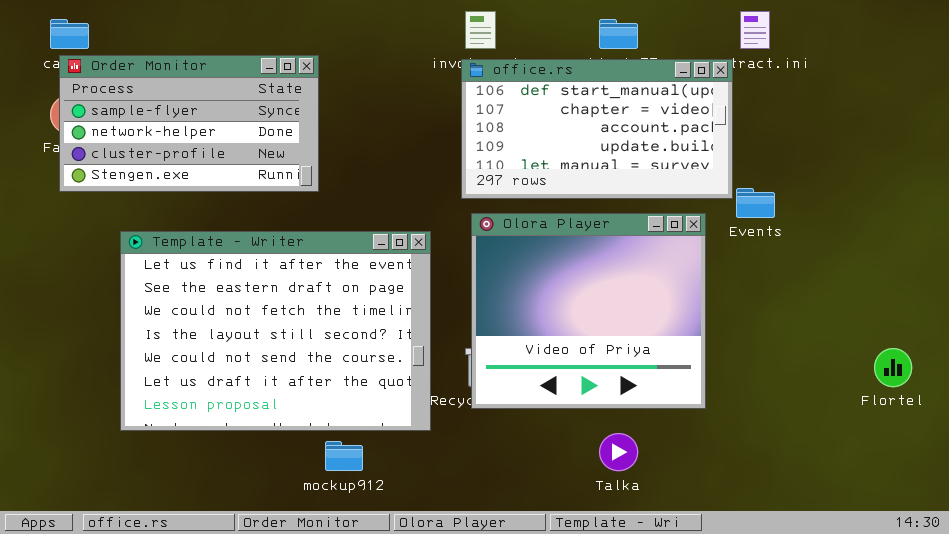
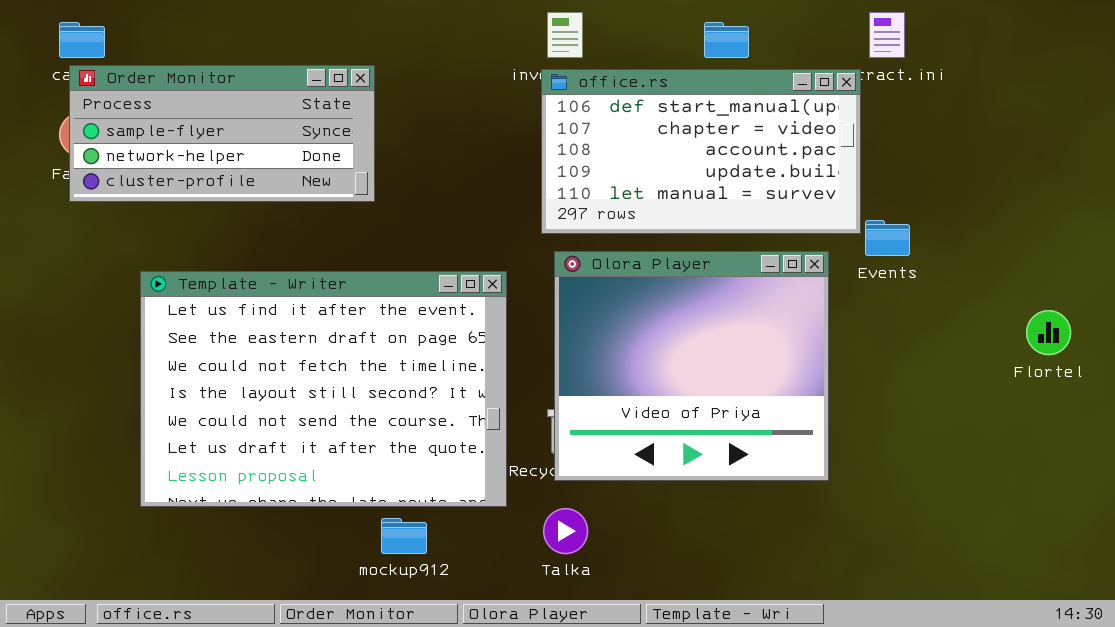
Order Monitor: [59,55,319,192] -> [69,65,375,202], resized
Flortel: [874,348,912,387] -> [1026,310,1071,355], moved
Talka: [599,433,638,471] -> [543,508,588,554], moved

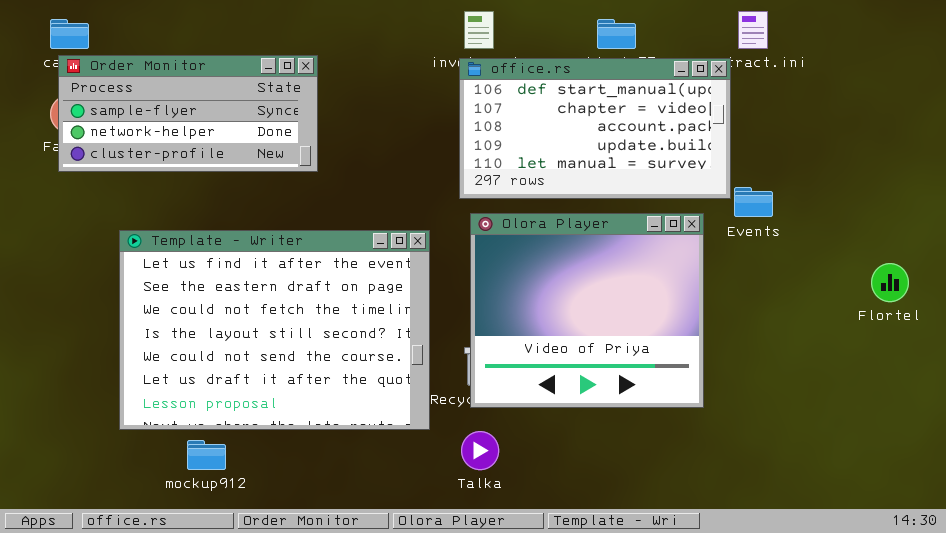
mockup912: [381,518,427,554] -> [187,440,226,470], moved

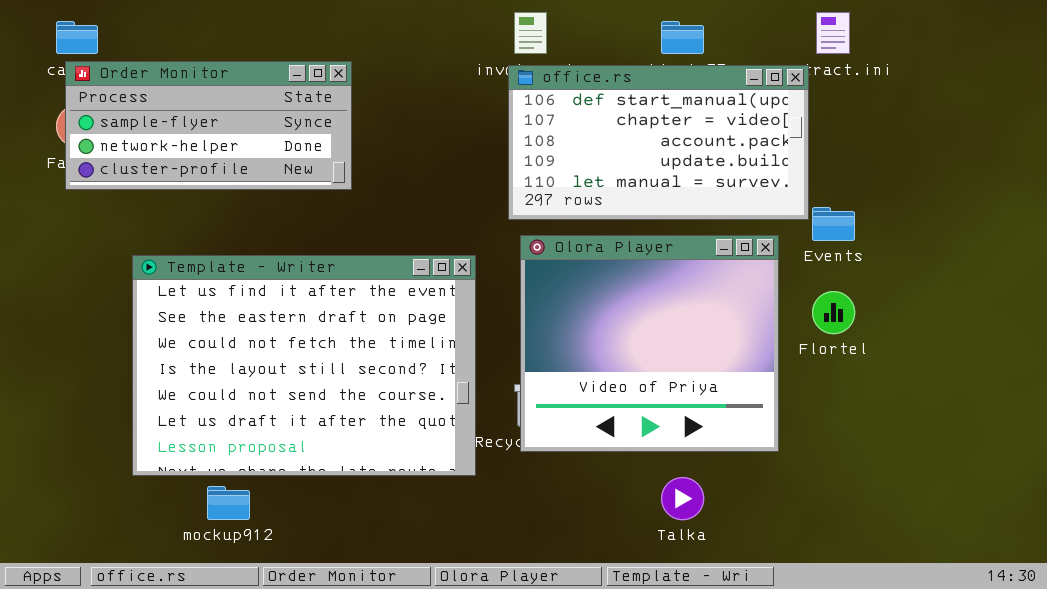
Flortel: [871,263,909,302] -> [812,291,855,334], moved
Talka: [461,431,499,470] -> [661,477,704,520], moved

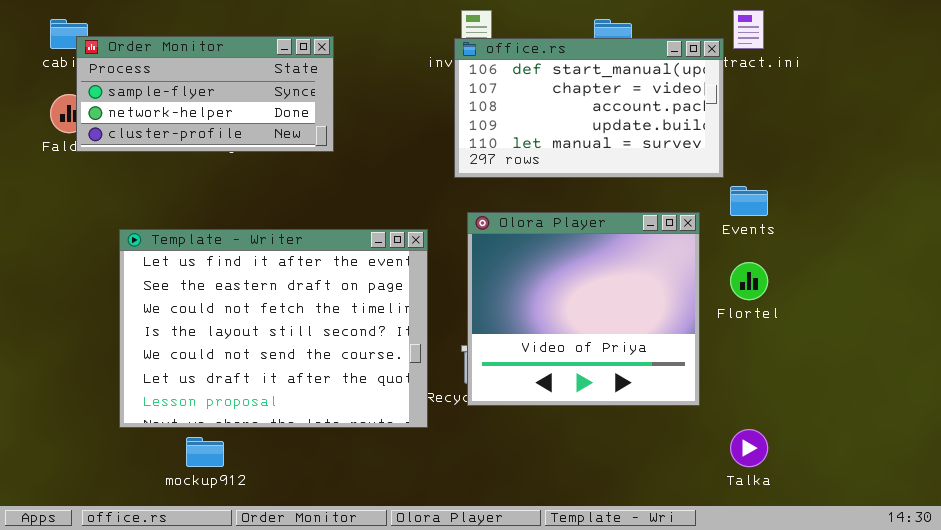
Order Monitor: [65,61,352,190] -> [76,36,334,152], moved
office.rs: [508,65,809,220] -> [454,38,724,178], moved
Talka: [661,477,704,520] -> [730,429,768,467], moved

